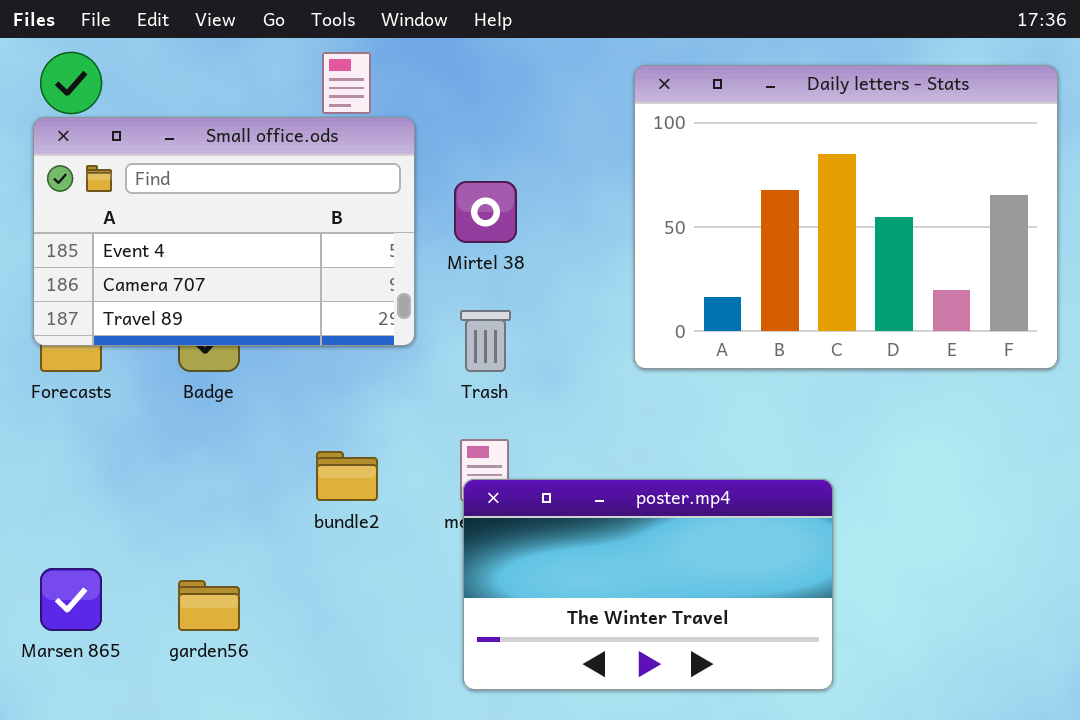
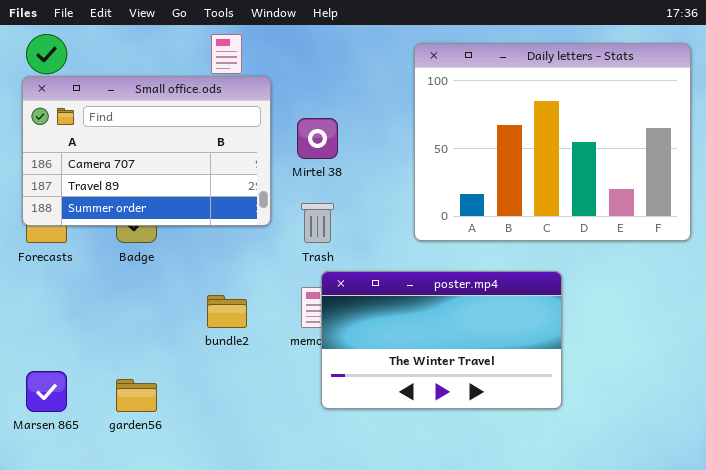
Small office.ods: [33,117,415,346] -> [22,76,271,226], scrolled down 1 row
poster.mp4: [463,479,833,690] -> [321,271,562,409], moved

